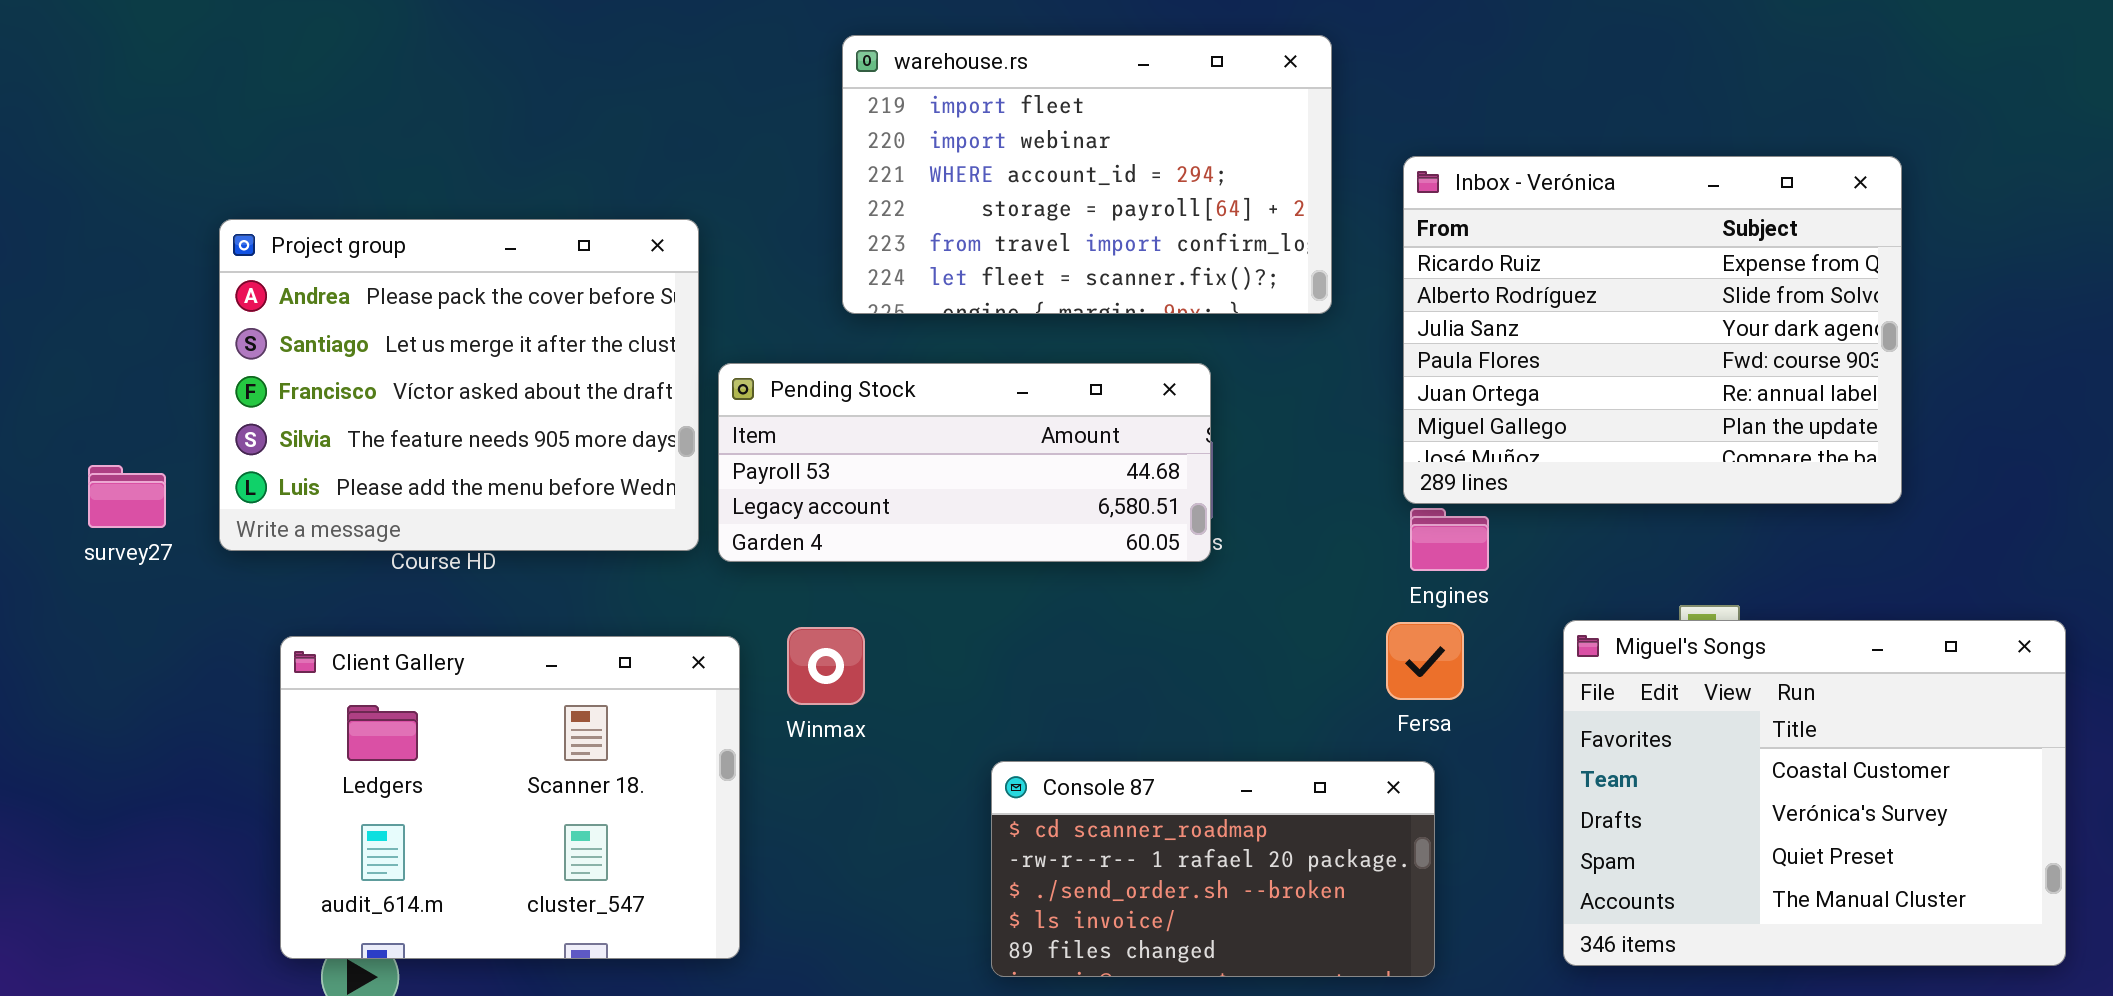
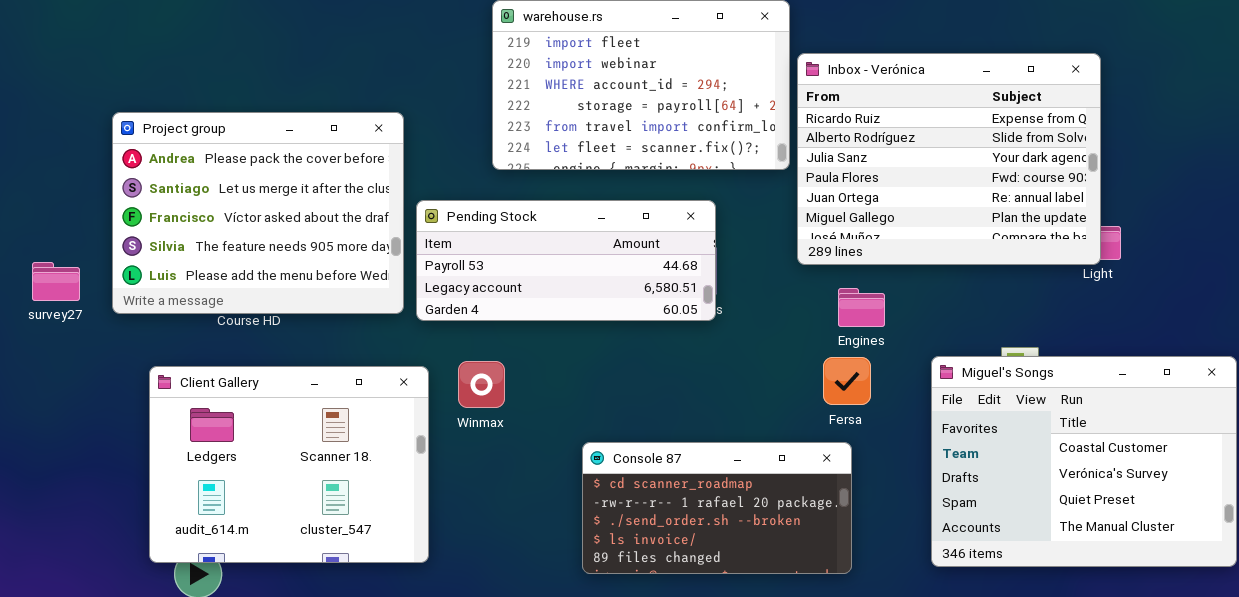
Inbox - Verónica: [1403,156,1902,504] -> [797,53,1101,265], moved

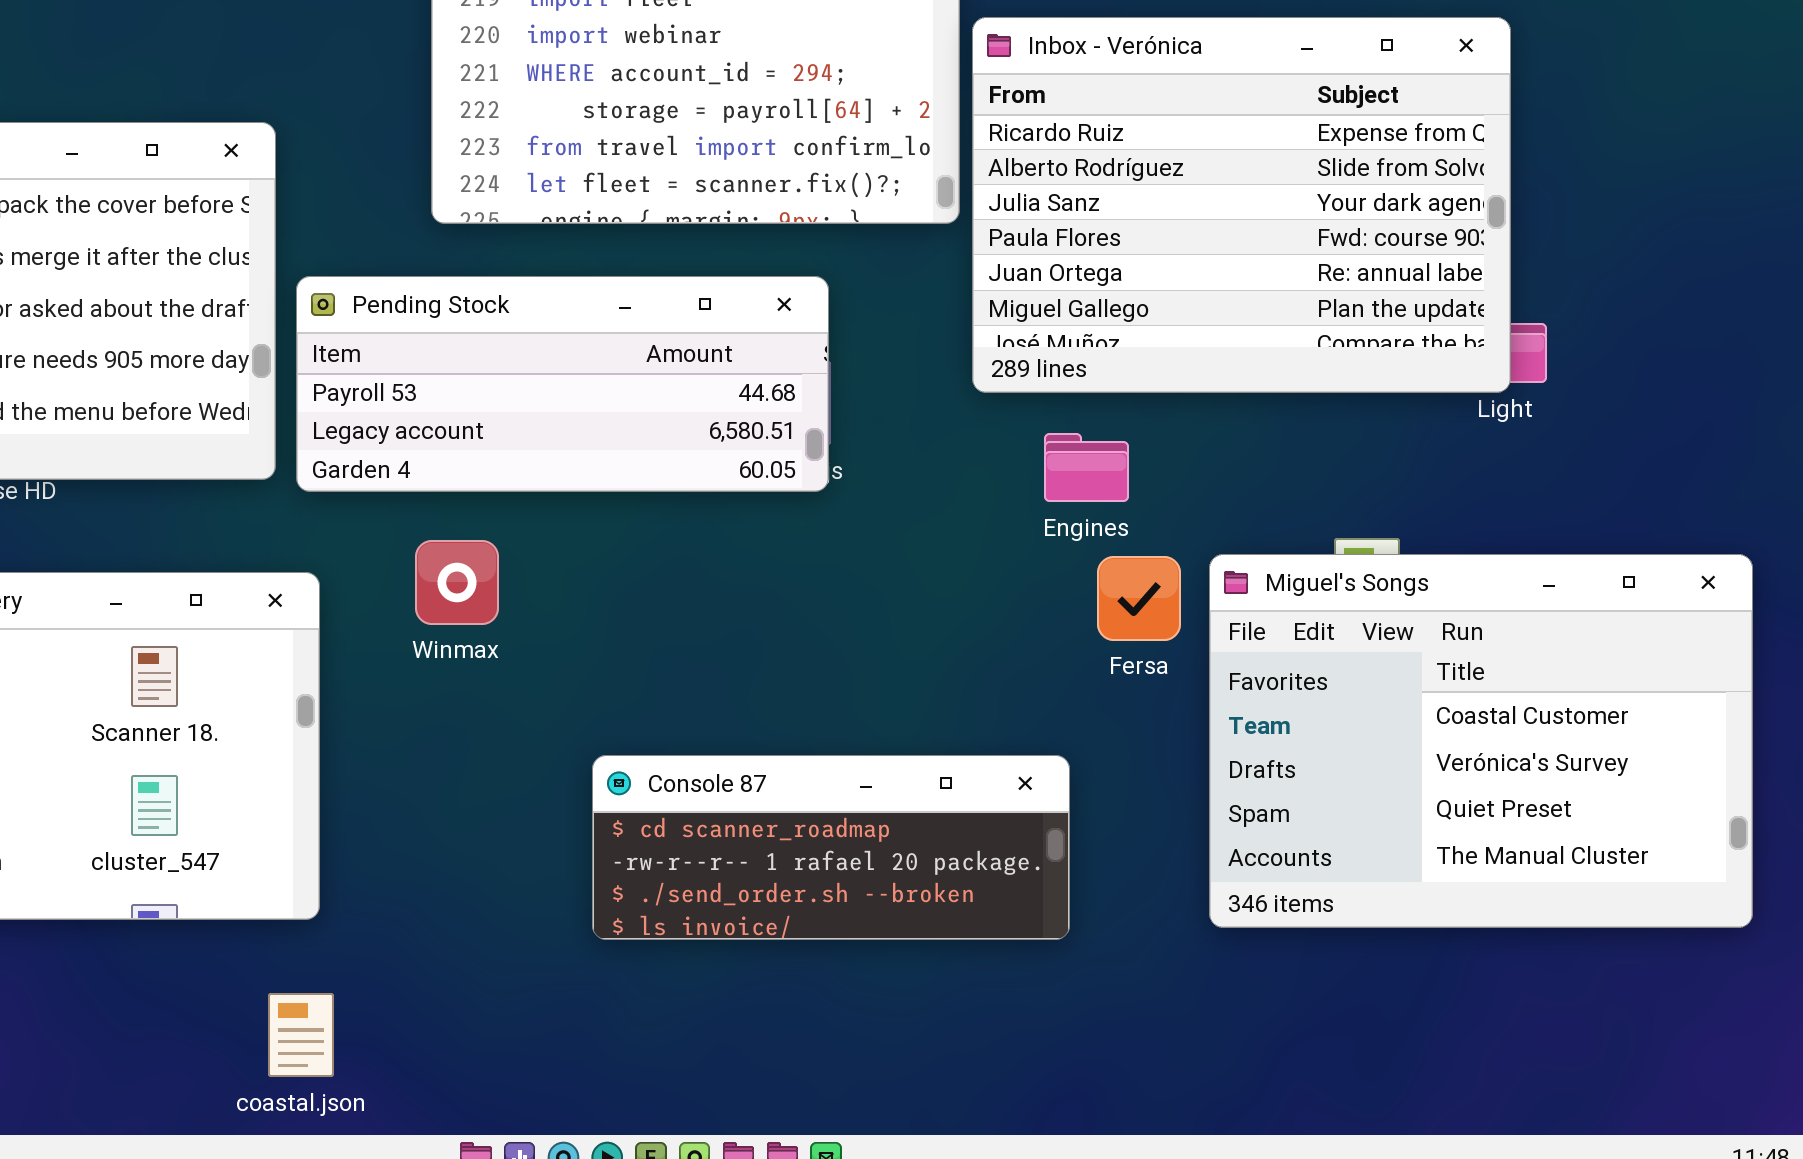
Fersa: [823,357,871,405] -> [1097,556,1181,641], moved
Winmax: [458,361,505,408] -> [415,540,499,625], moved
Console 87: [582,442,852,574] -> [592,755,1070,940], resized

